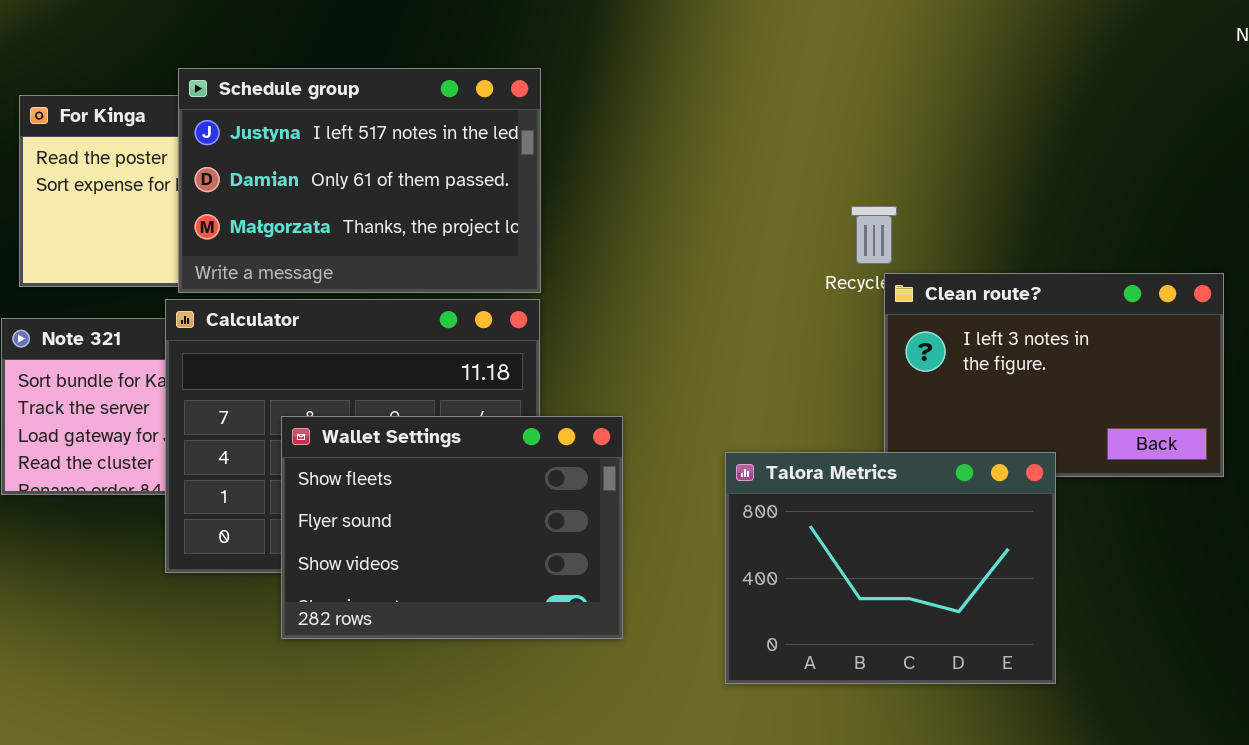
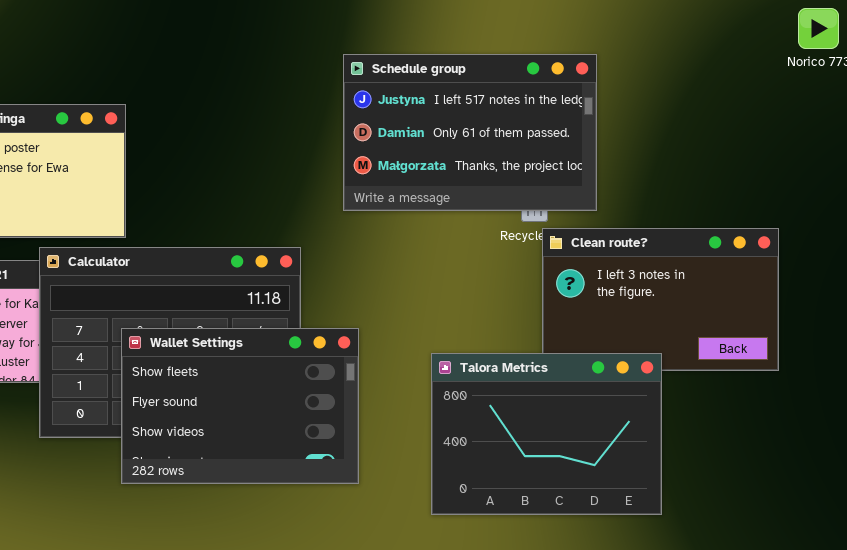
Schedule group: [178,68,541,293] -> [343,54,597,211], moved

